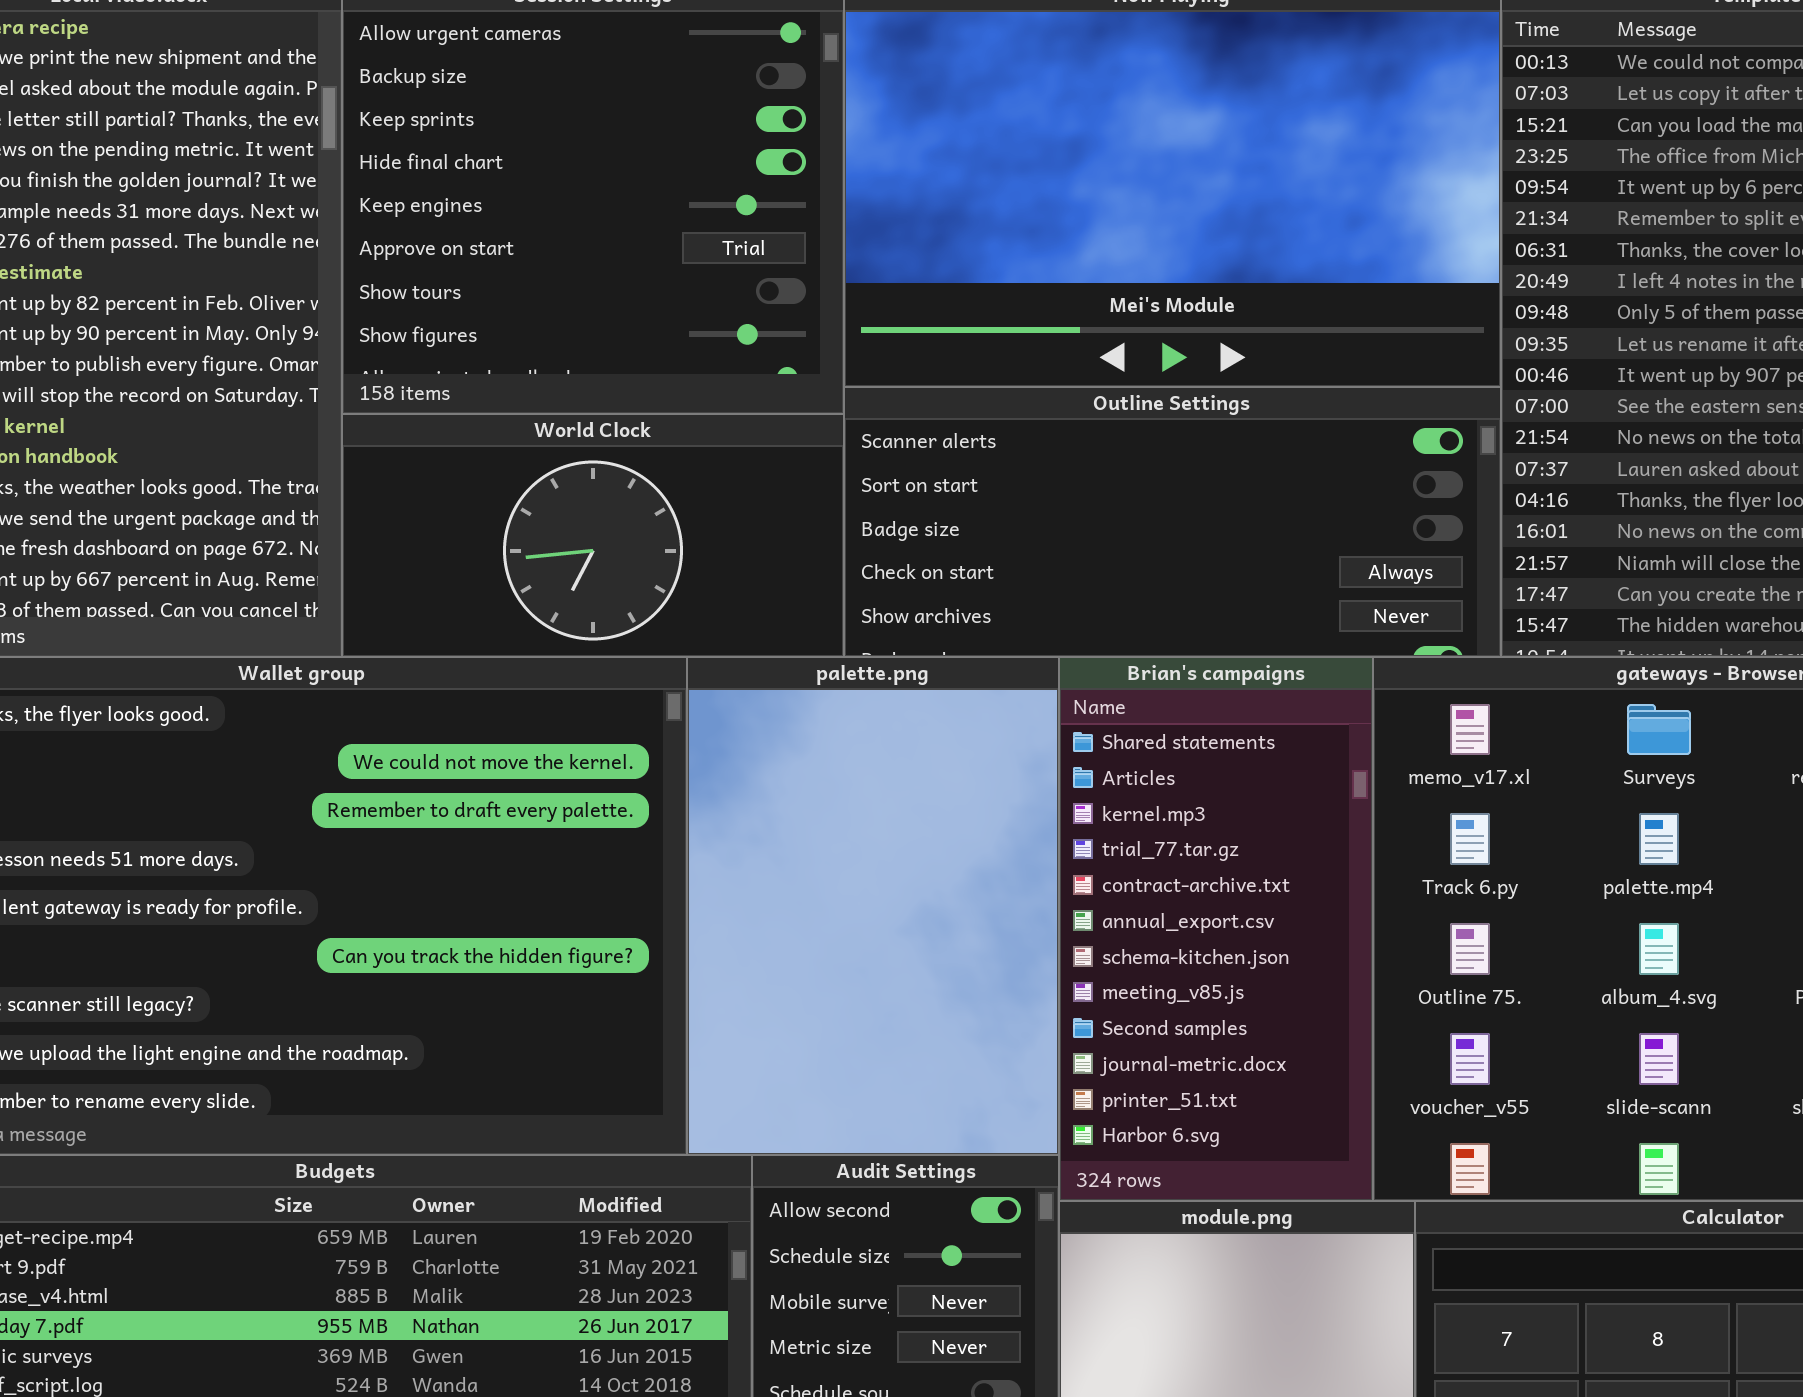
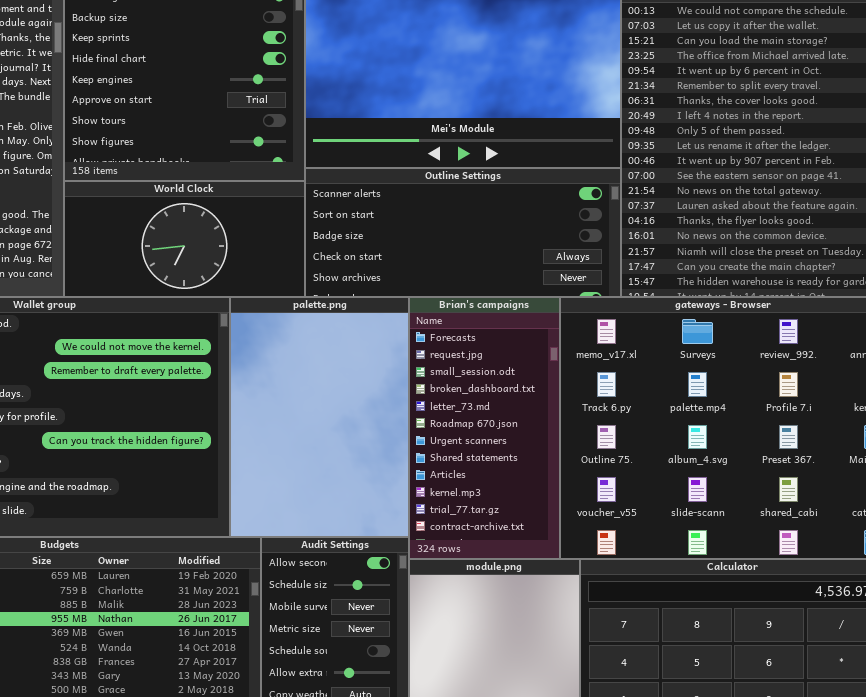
Brian's campaigns: [1059,657,1373,1201] -> [409,297,560,559], scrolled up 7 rows

